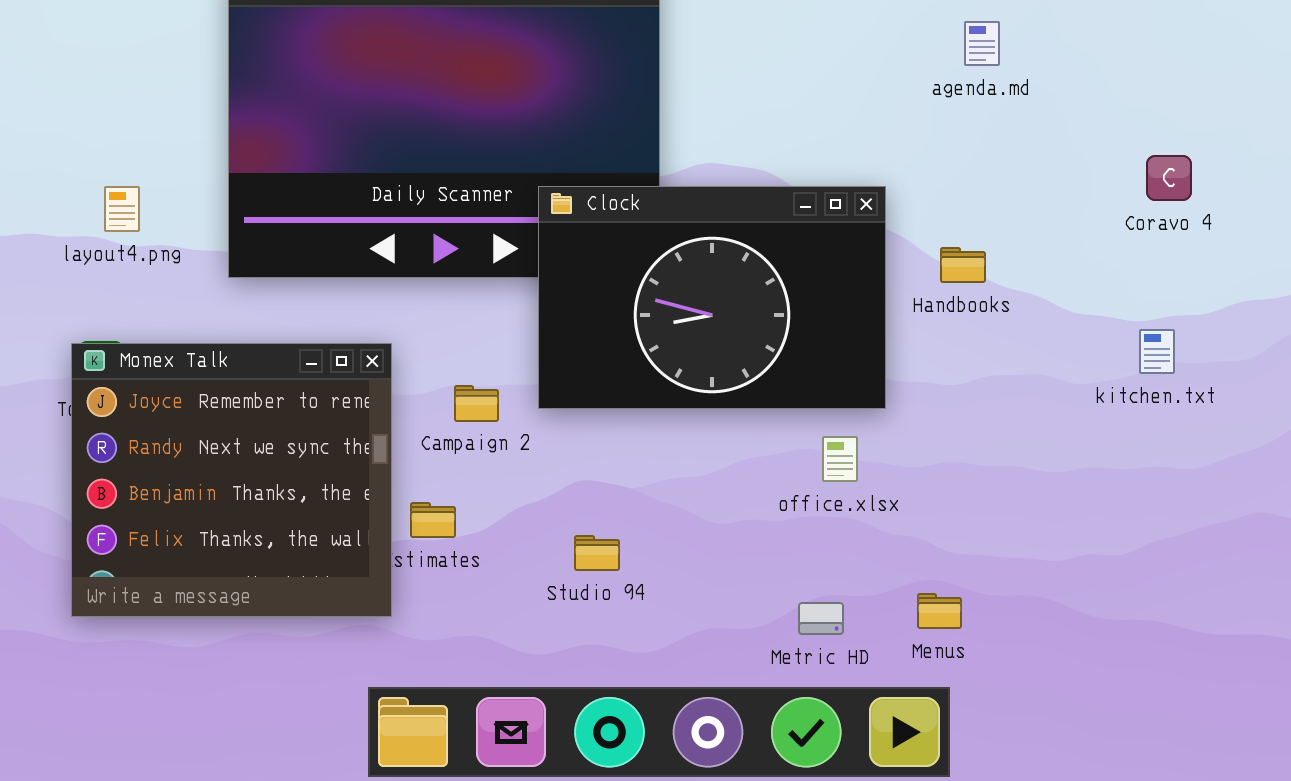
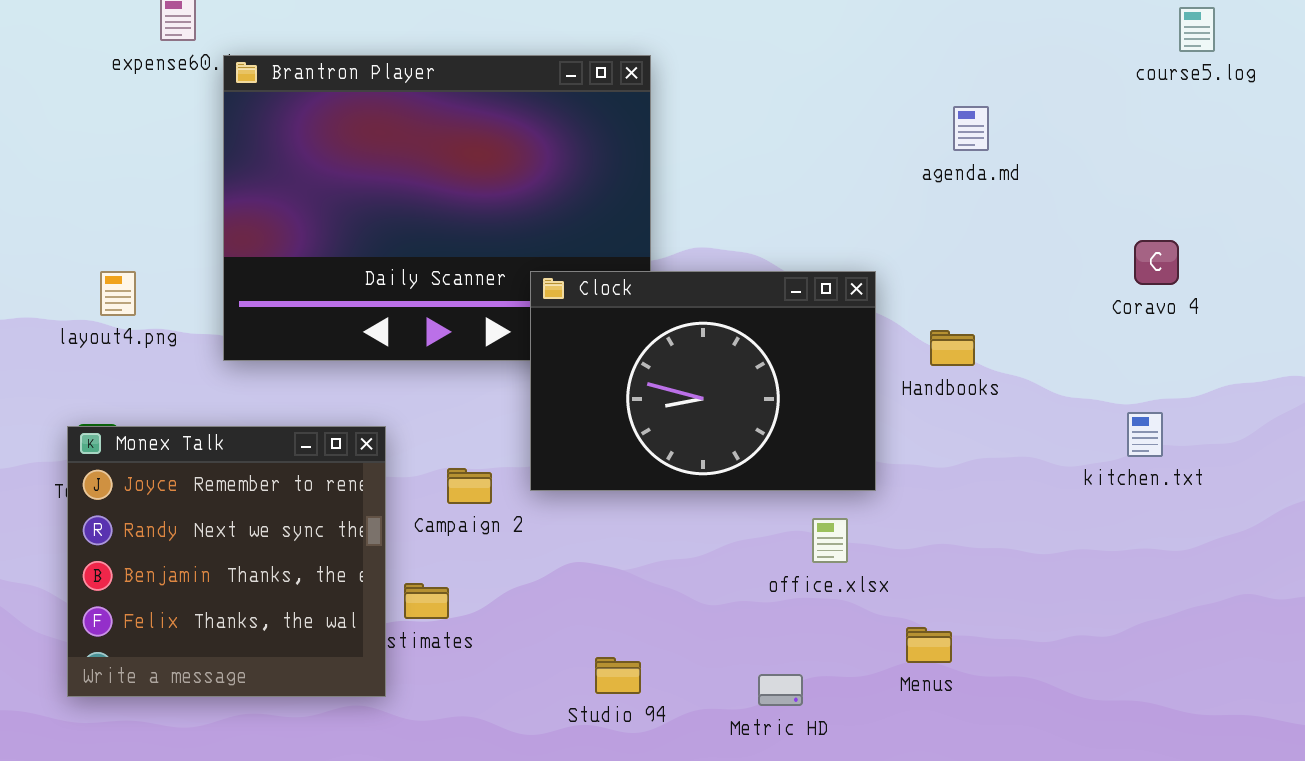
Studio 94: [574,535,620,571] -> [595,657,641,694], moved
Menus: [917,593,962,629] -> [906,627,952,663], moved
Metric HD: [798,602,844,635] -> [758,674,803,706], moved

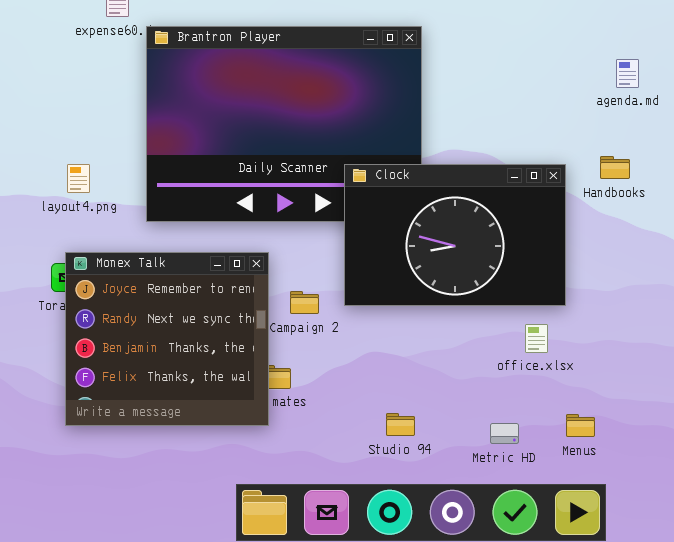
Handbooks: [930,330,975,366] -> [600,156,630,179], moved
Monex Talk: [67,426,386,697] -> [65,252,269,426], moved
Menus: [906,627,952,663] -> [566,414,595,437], moved

